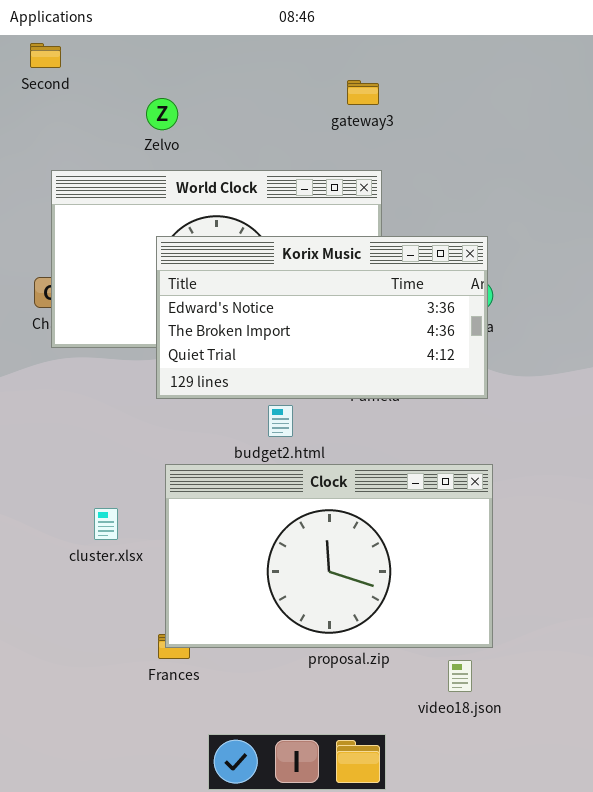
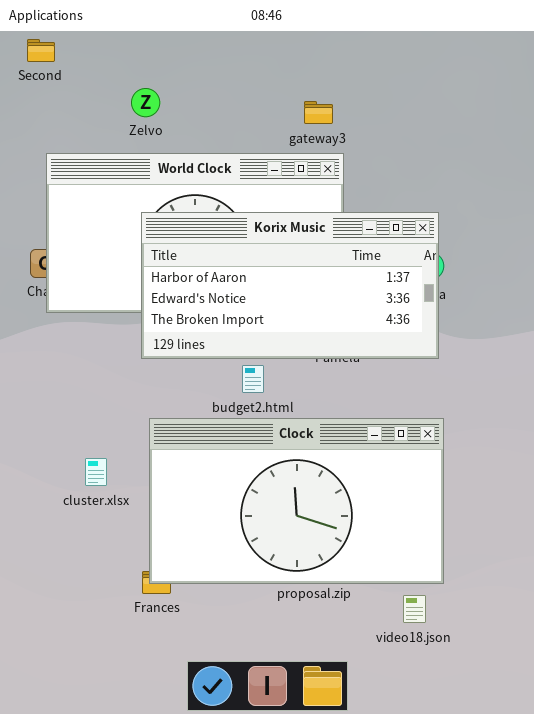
gateway3: [347,80,379,105] -> [304,101,333,124], moved
Korix Music: [156,236,488,399] -> [141,212,439,359], scrolled up 1 row

